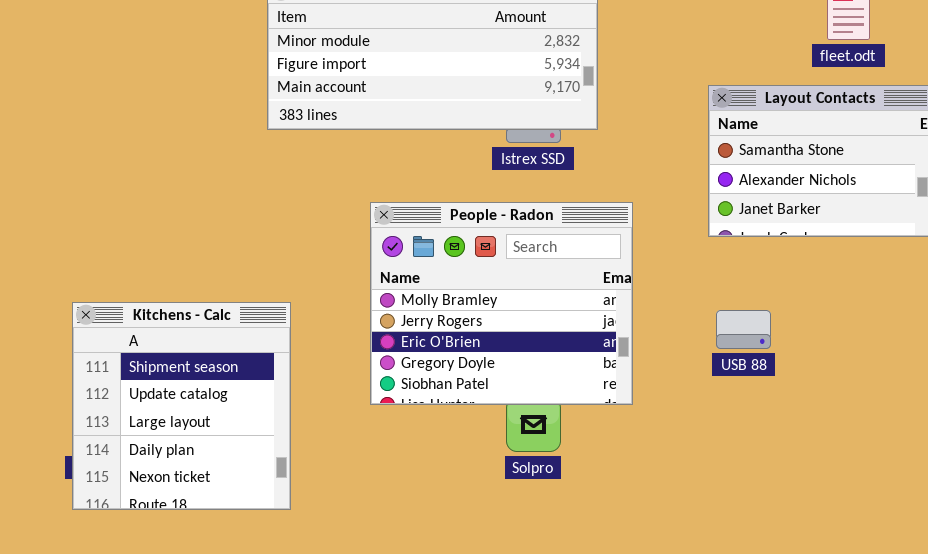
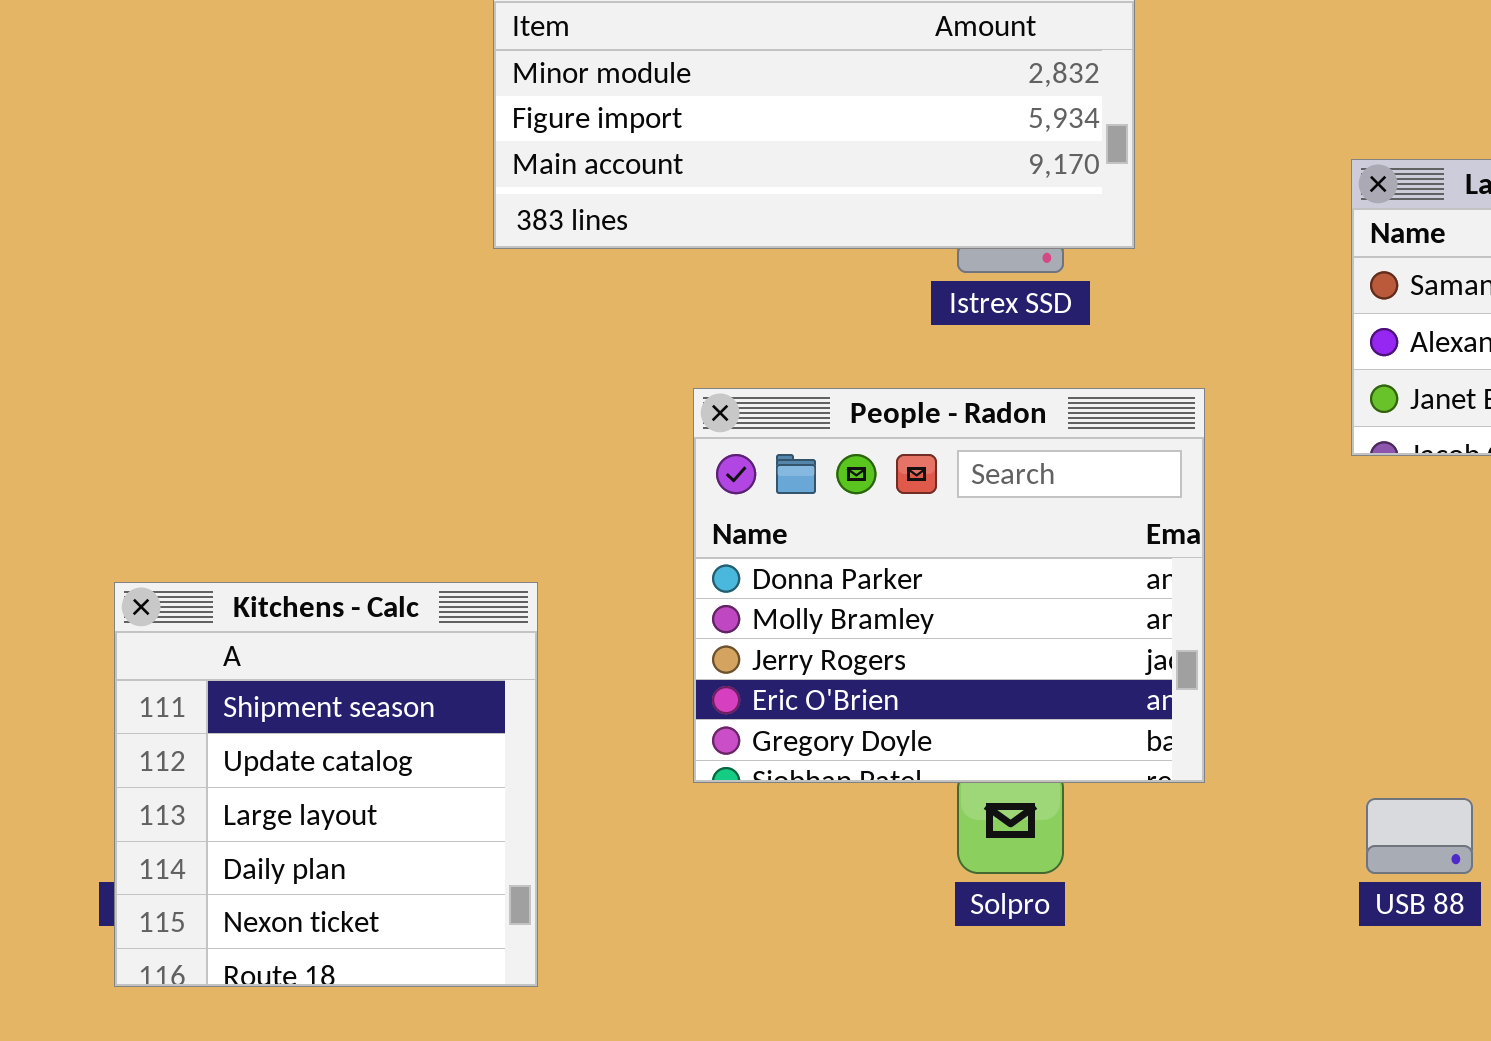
People - Radon: [370,202,633,405] -> [693,388,1205,783], scrolled up 1 row
USB 88: [716,310,771,349] -> [1366,798,1473,874], moved

